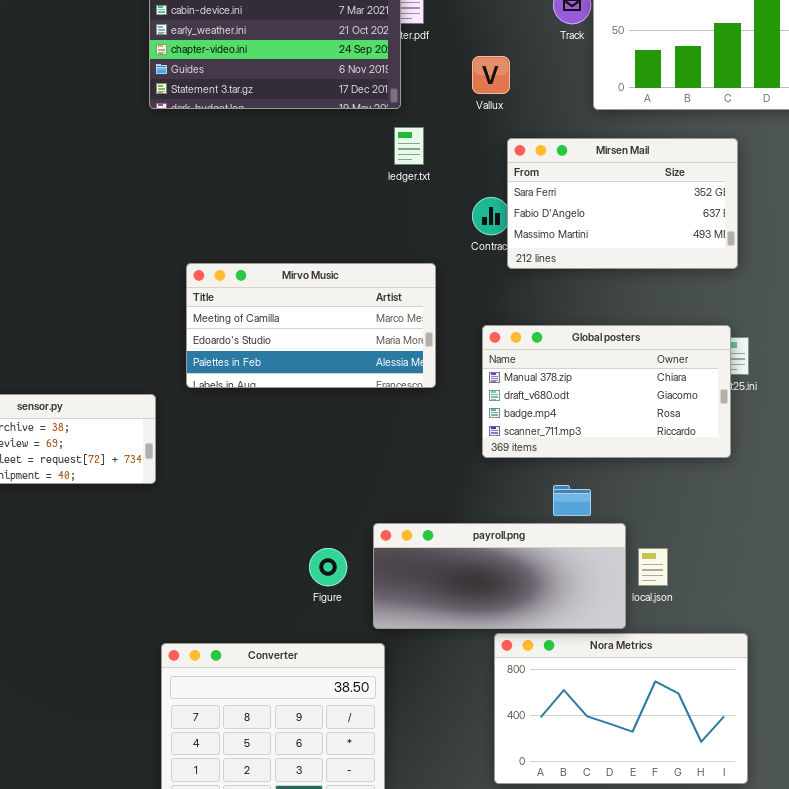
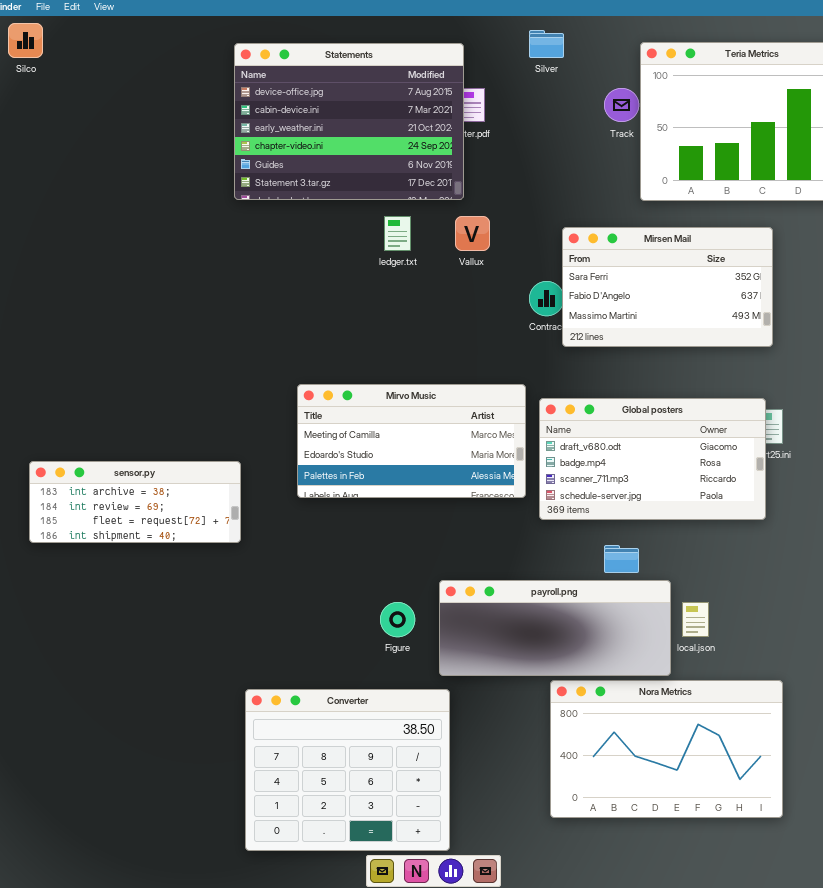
Vallux: [472,56,510,94] -> [455,216,490,251], moved
ledger.txt: [394,127,424,165] -> [384,216,411,251], moved
Mirvo Music: [186,263,436,388] -> [297,384,526,498], moved
Global posters: [482,325,731,458] -> [539,398,766,520], scrolled down 1 row

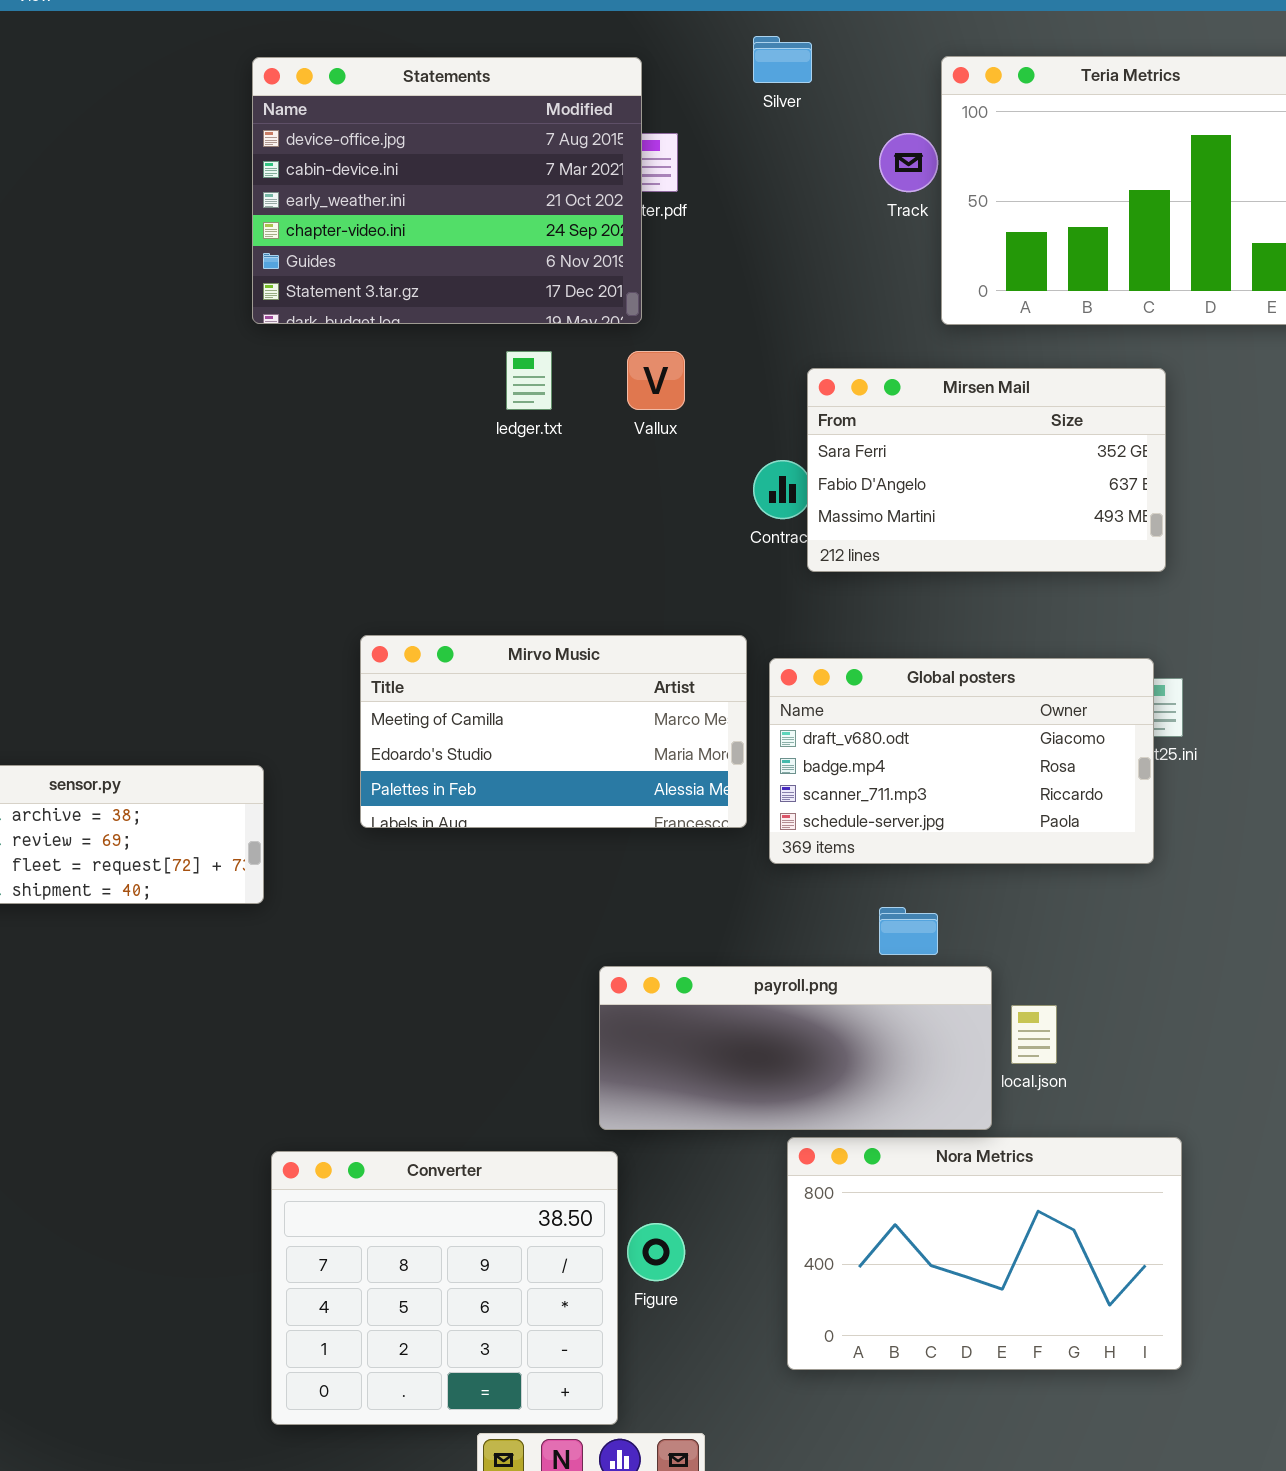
Figure: [380,602,415,637] -> [627,1223,685,1281], moved

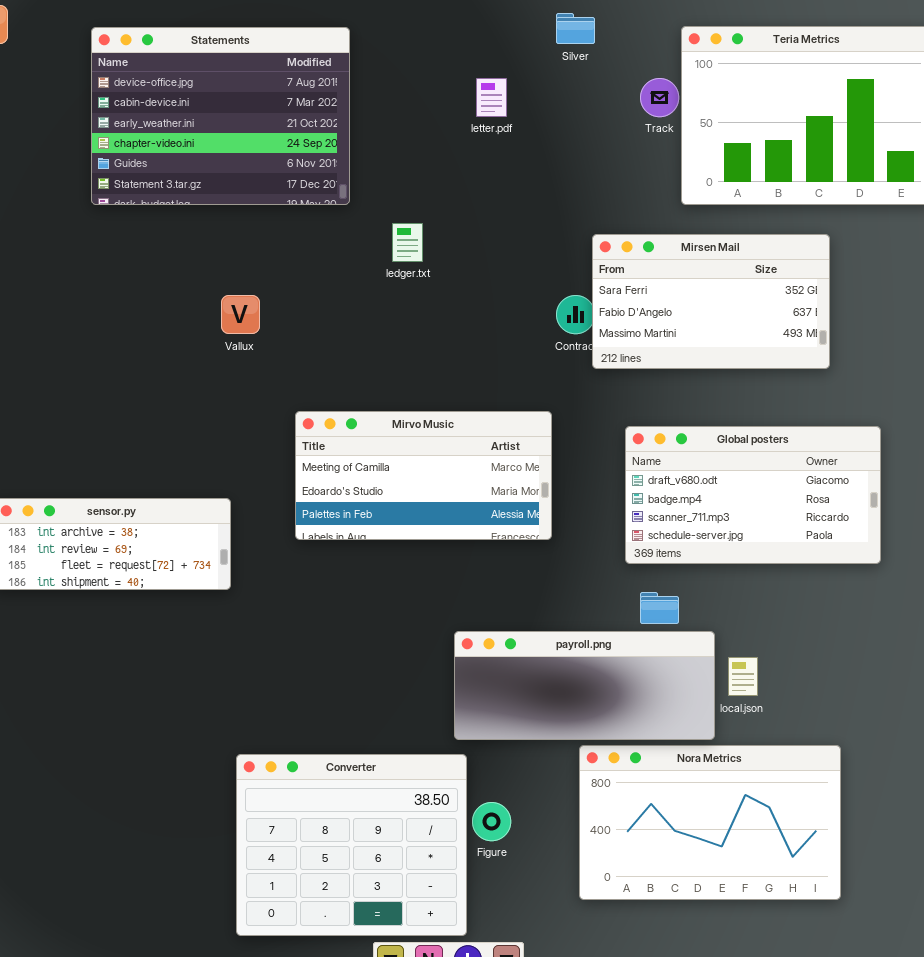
Statements: [252,57,642,324] -> [91,27,350,205], moved
Vallux: [627,351,685,410] -> [221,295,260,334], moved
Global posters: [769,658,1154,864] -> [625,426,881,564], moved

